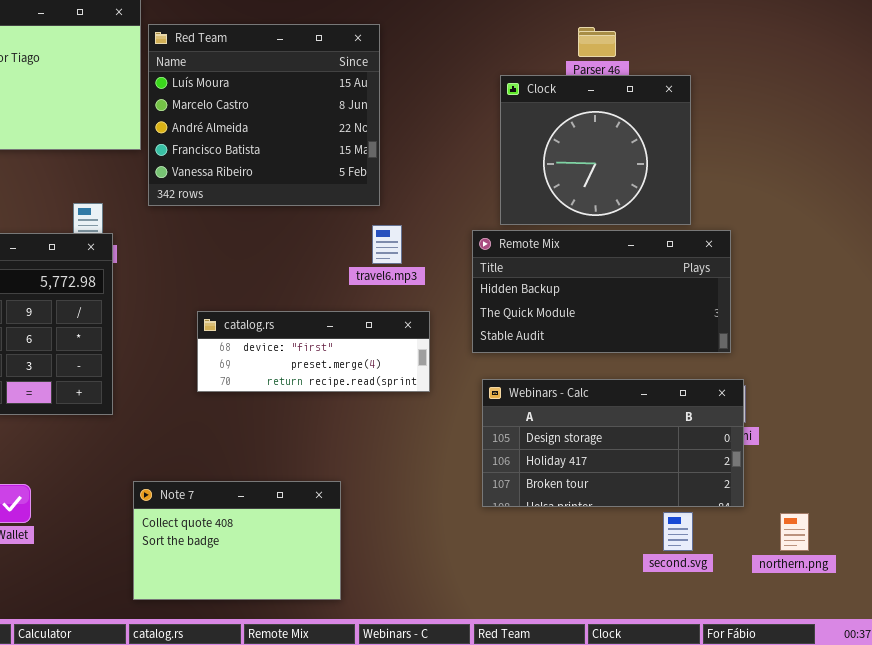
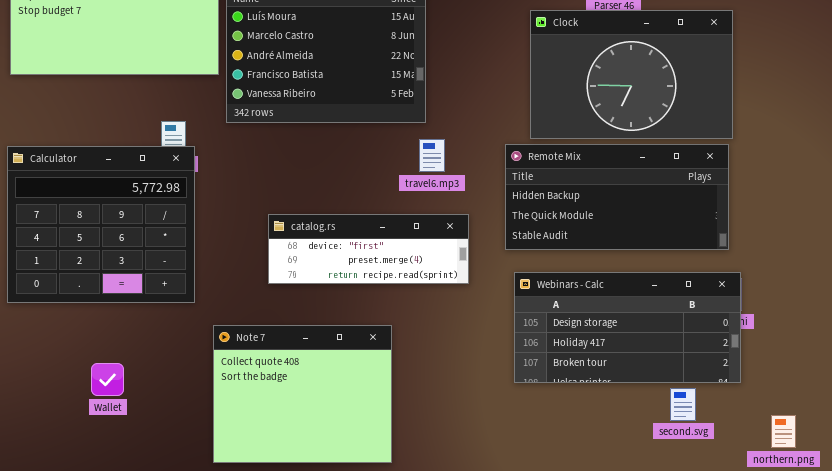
Clock: [500,75,691,225] -> [530,10,733,139], resized
Note 7: [133,481,341,600] -> [213,325,392,463], resized
northern.png: [780,513,809,551] -> [771,415,796,448], moved

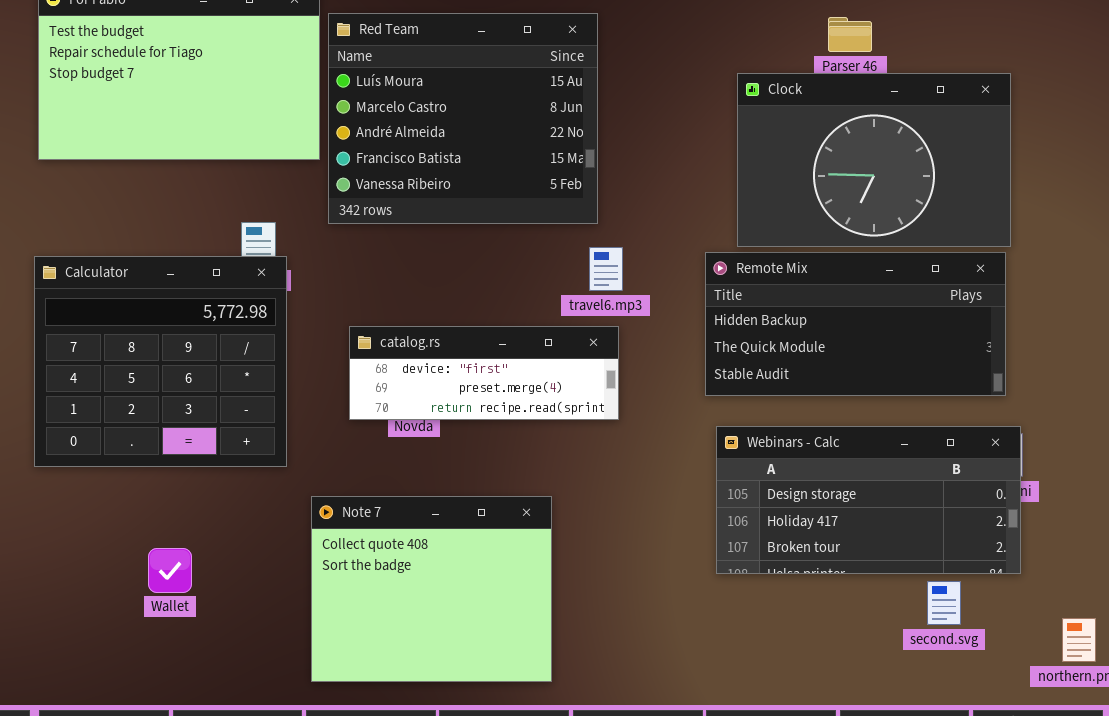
catalog.rs: [268,214,469,284] -> [349,326,619,420], moved

